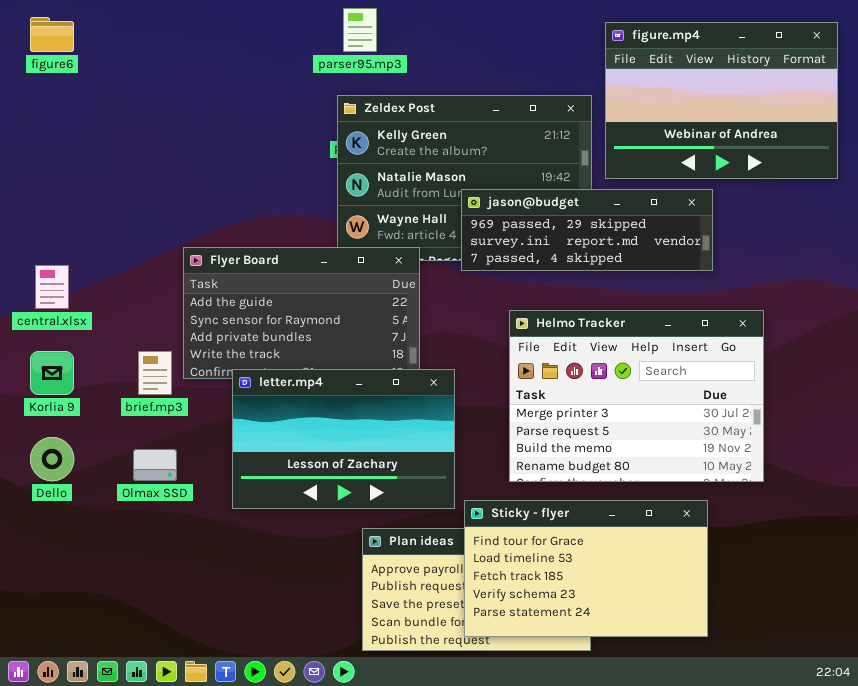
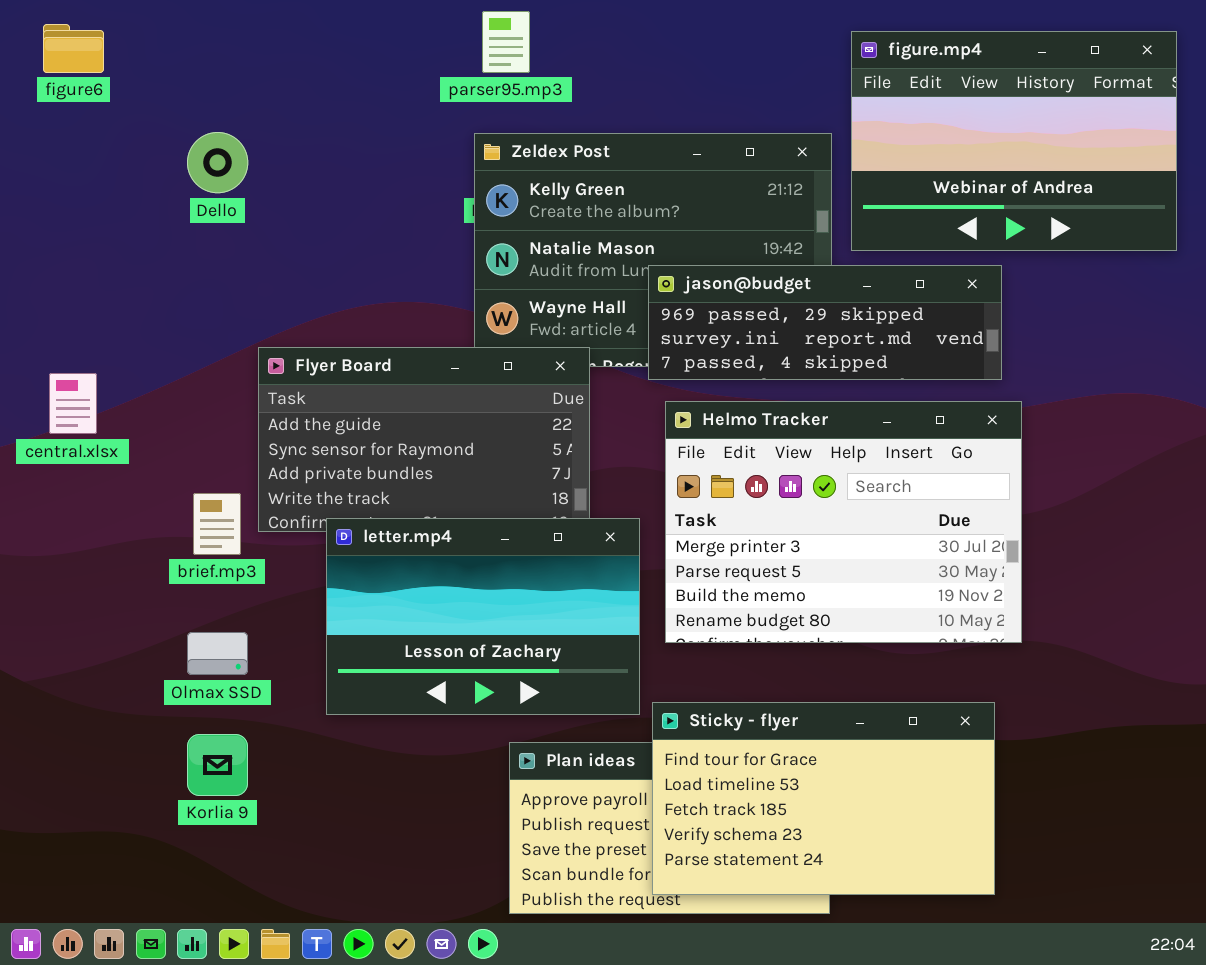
Helmo Tracker: [509,310,764,482] -> [665,401,1022,643], moved
Korlia 9: [30,351,74,395] -> [187,734,248,796], moved
Dello: [30,437,74,481] -> [187,132,248,193], moved

